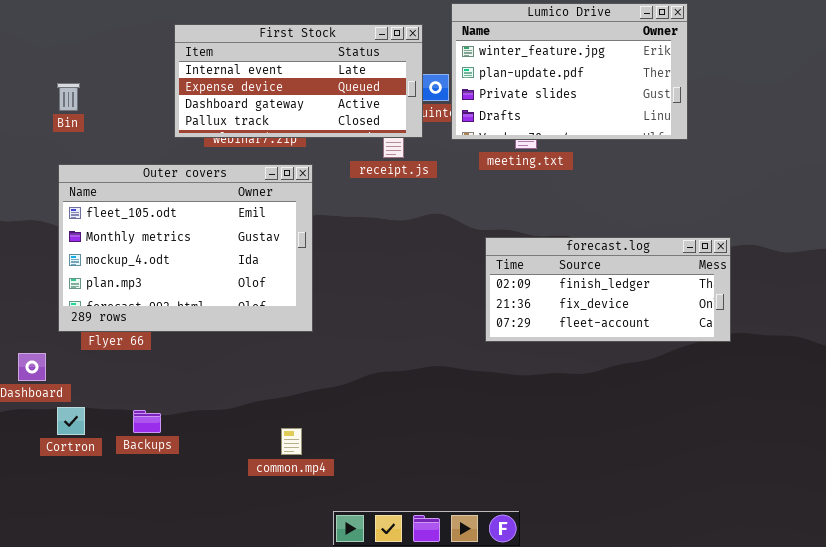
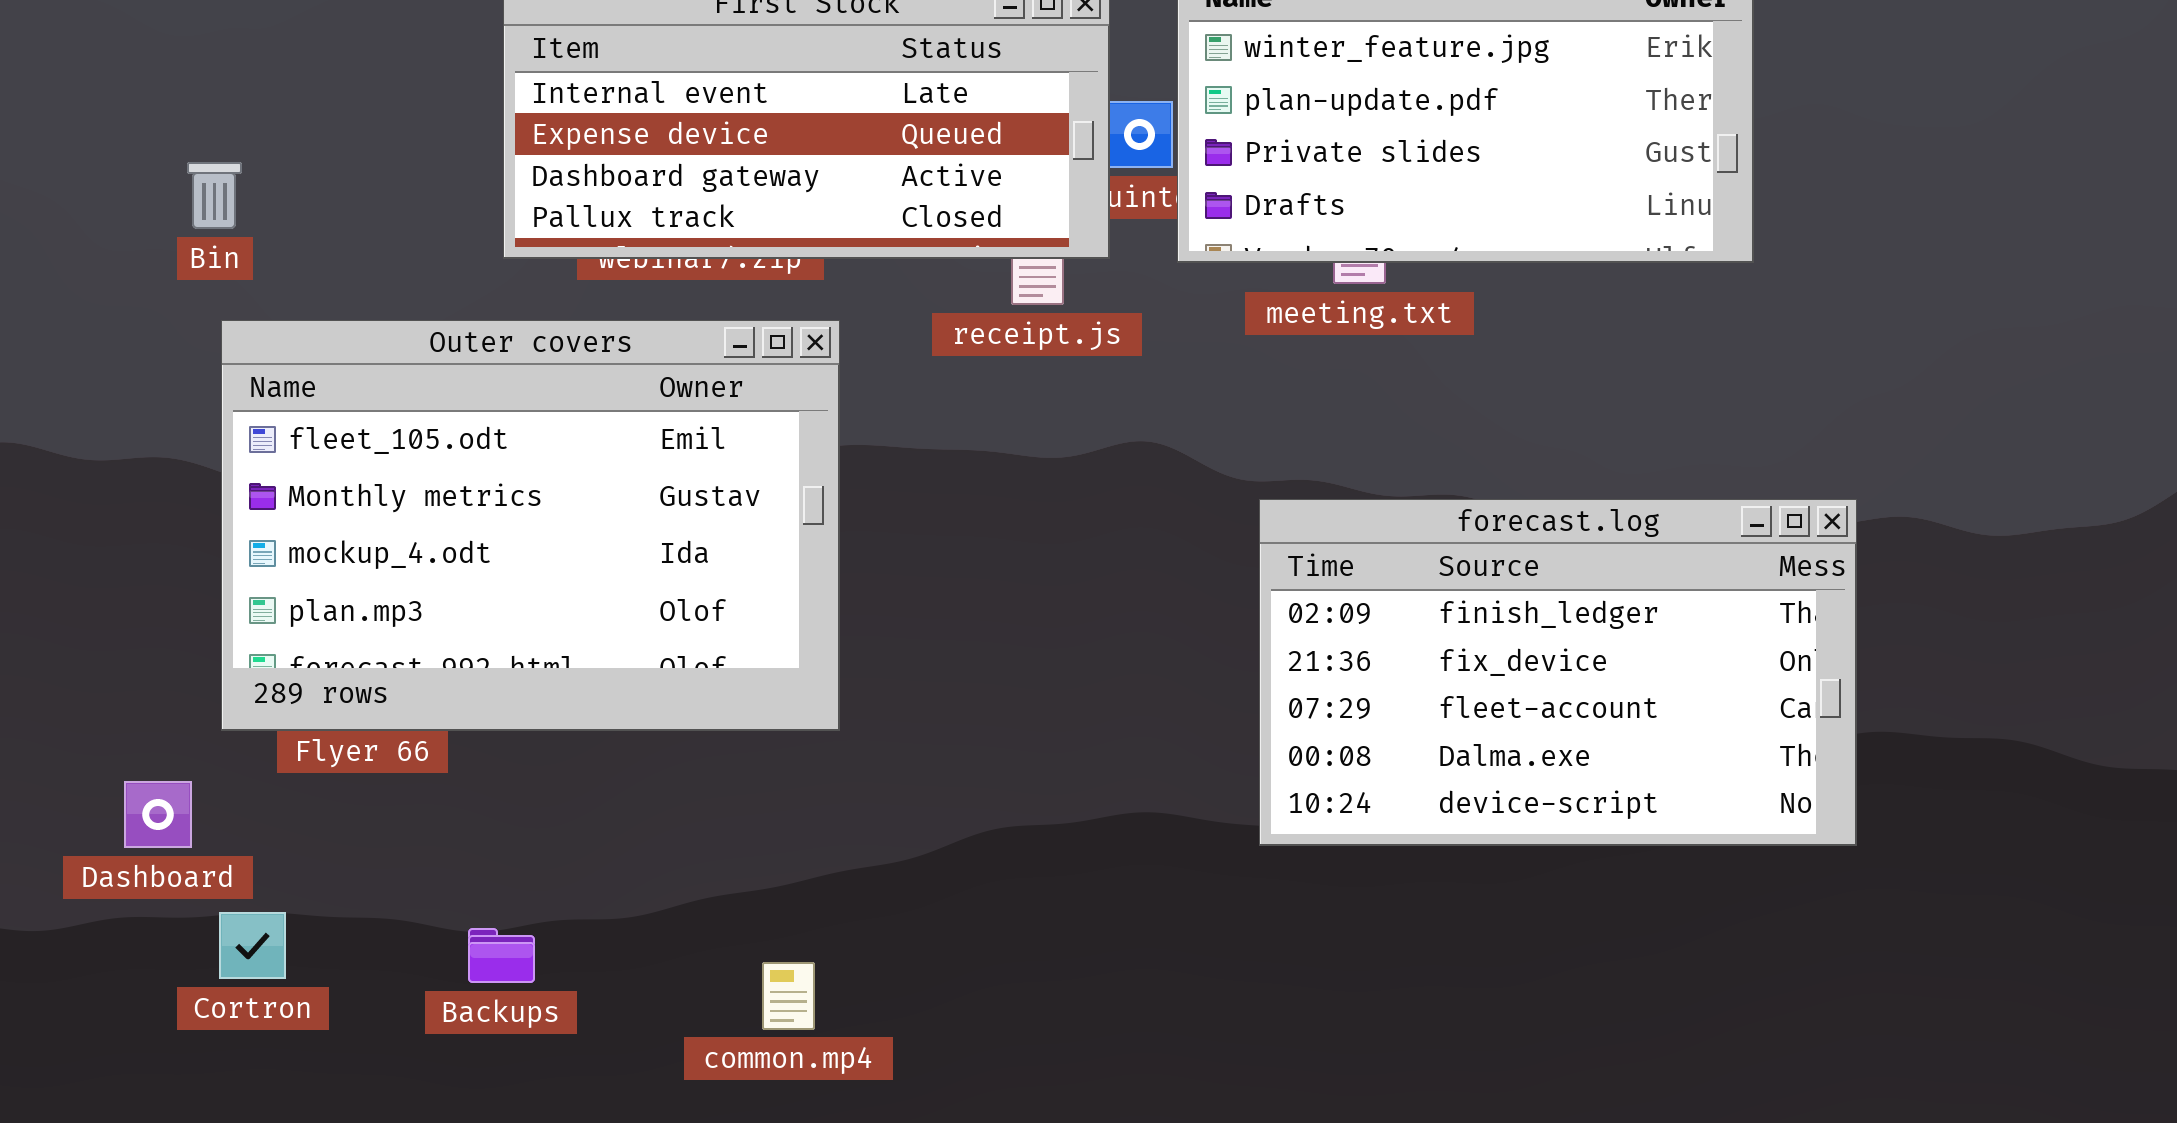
Bin: [57,83,80,111] -> [187,162,242,229], moved
forecast.log: [485,237,731,342] -> [1259,499,1857,846], resized
Backups: [133,410,161,433] -> [468,928,535,983], moved

